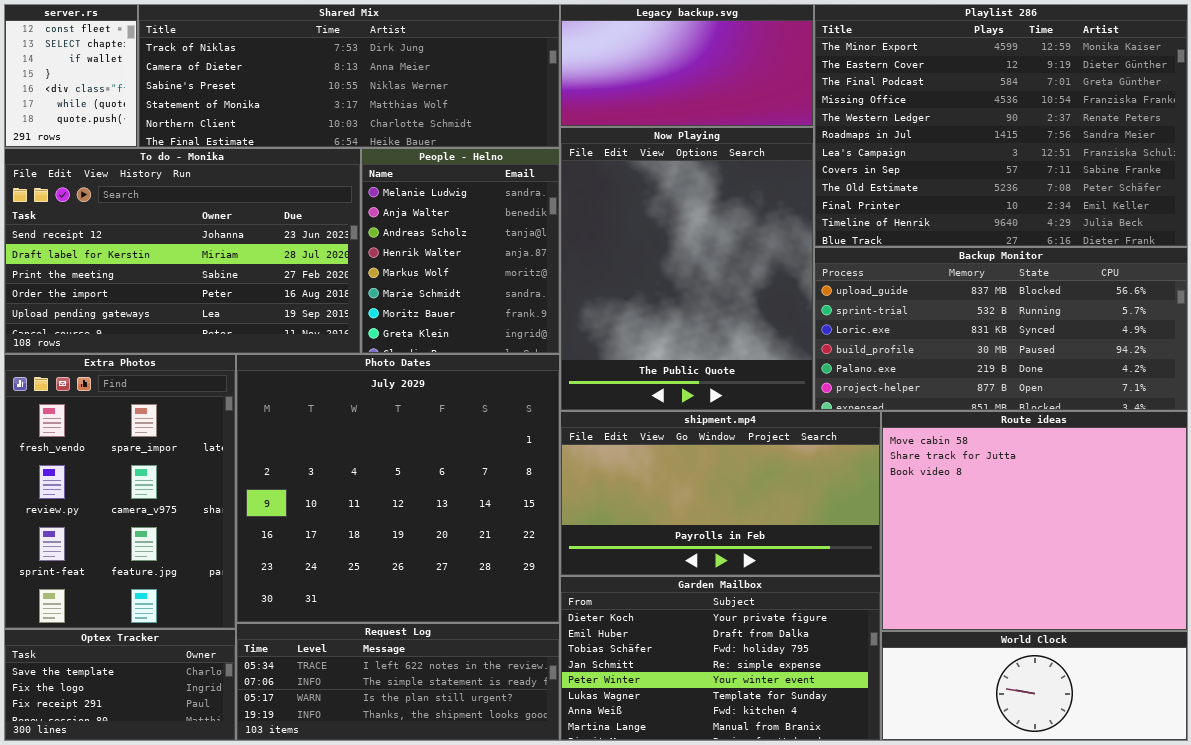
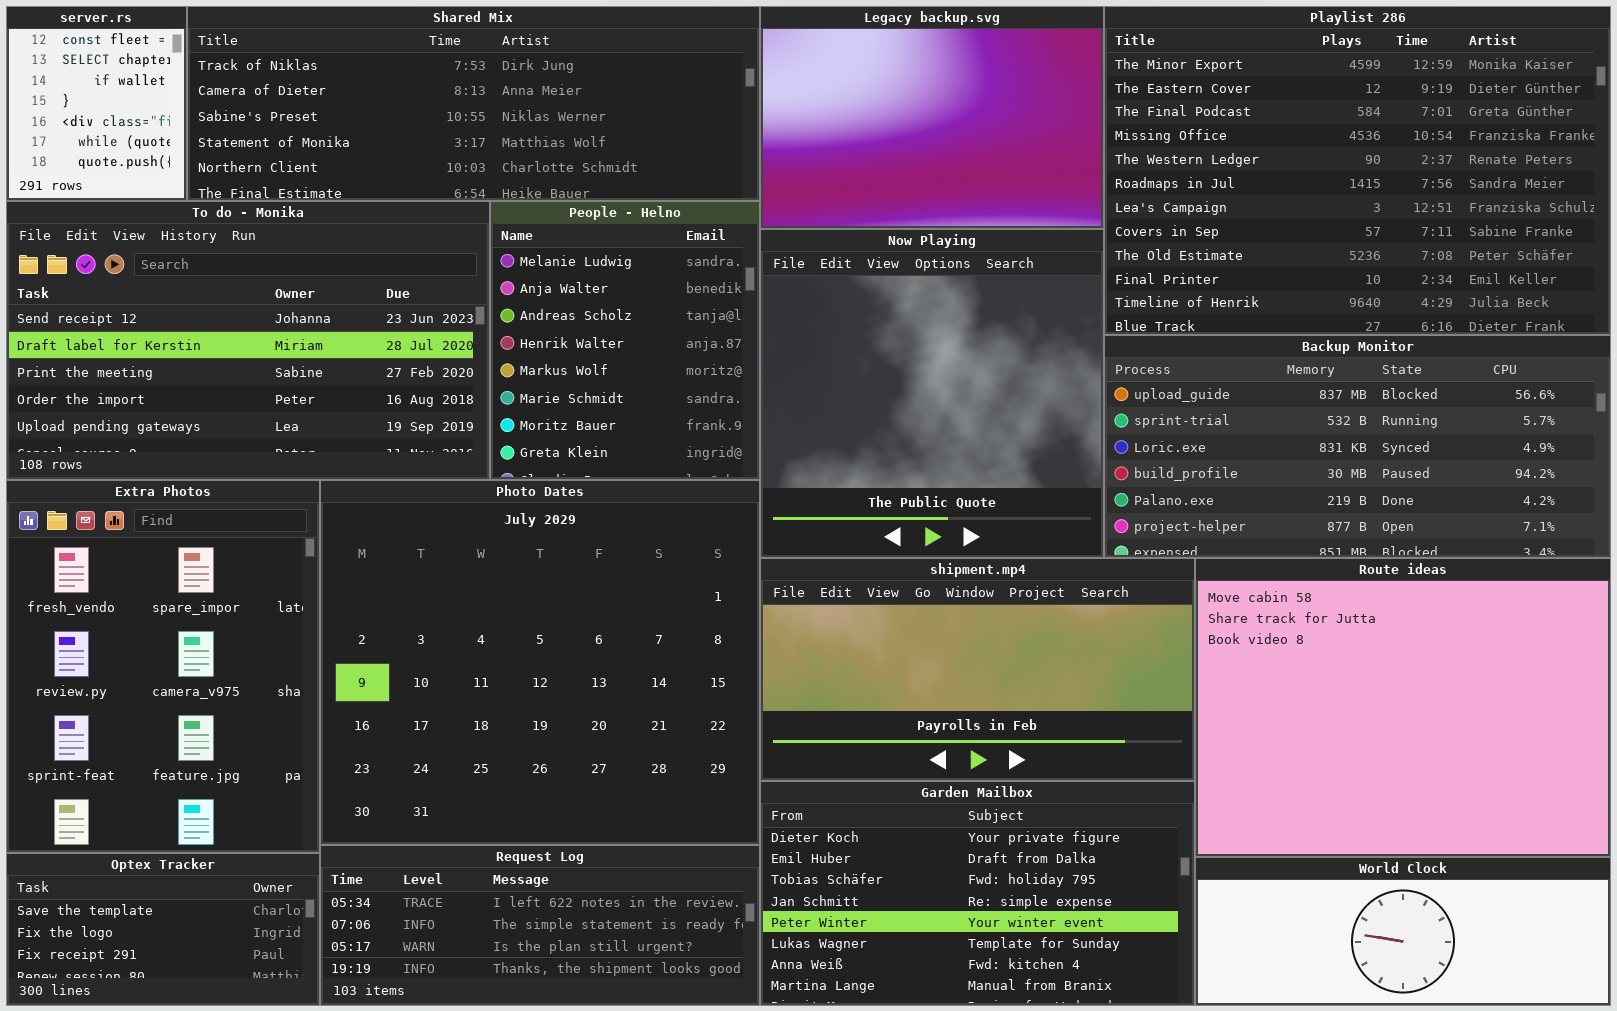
Legacy backup.svg: [560,4,814,127] -> [760,6,1104,229], resized
Now Playing: [560,127,814,411] -> [760,229,1104,558], resized

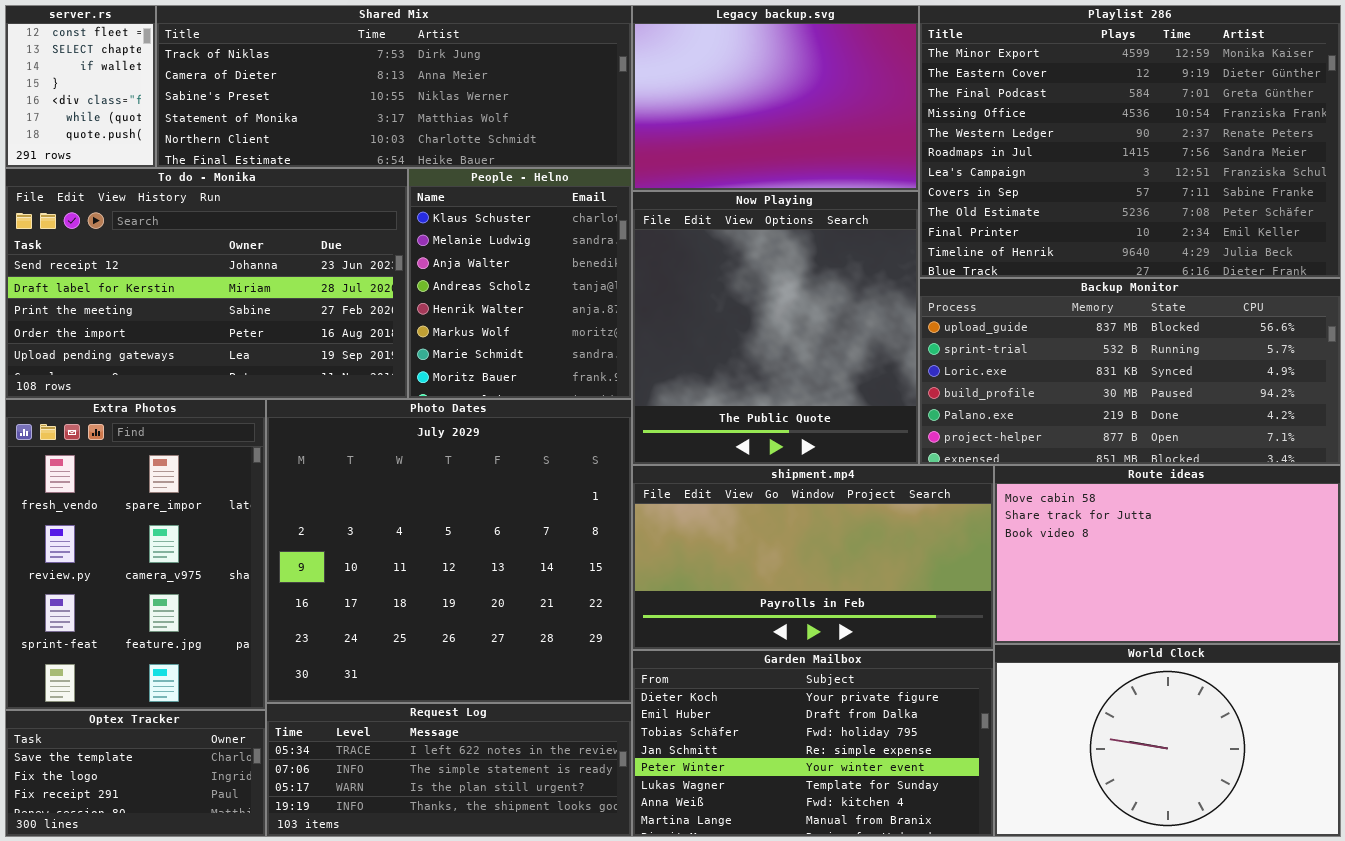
People - Helno: [490,201,760,480] -> [408,168,632,399], scrolled up 1 row
Route ideas: [1195,558,1611,857] -> [994,465,1341,644], resized
World Clock: [1195,857,1611,1006] -> [994,644,1341,837], resized

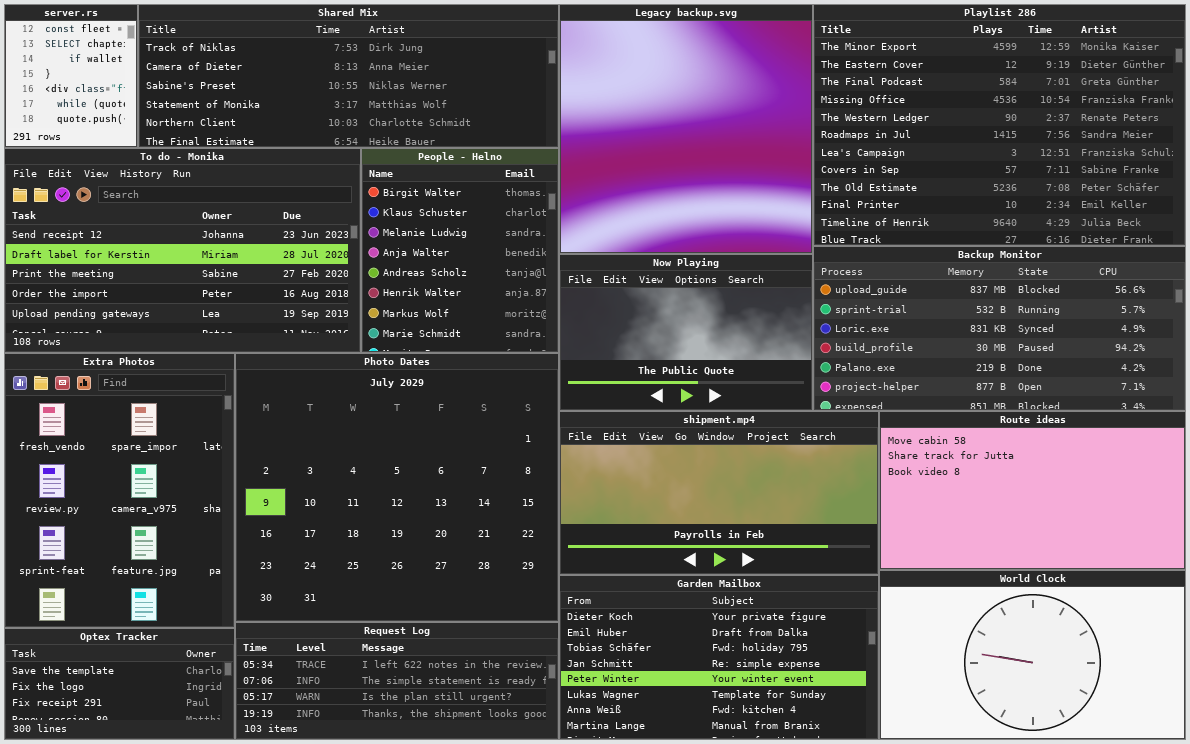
Legacy backup.svg: [632,5,919,191] -> [559,4,813,254], resized
People - Helno: [408,168,632,399] -> [361,148,559,353], scrolled up 1 row
Now Playing: [632,191,919,465] -> [559,254,813,411], resized

